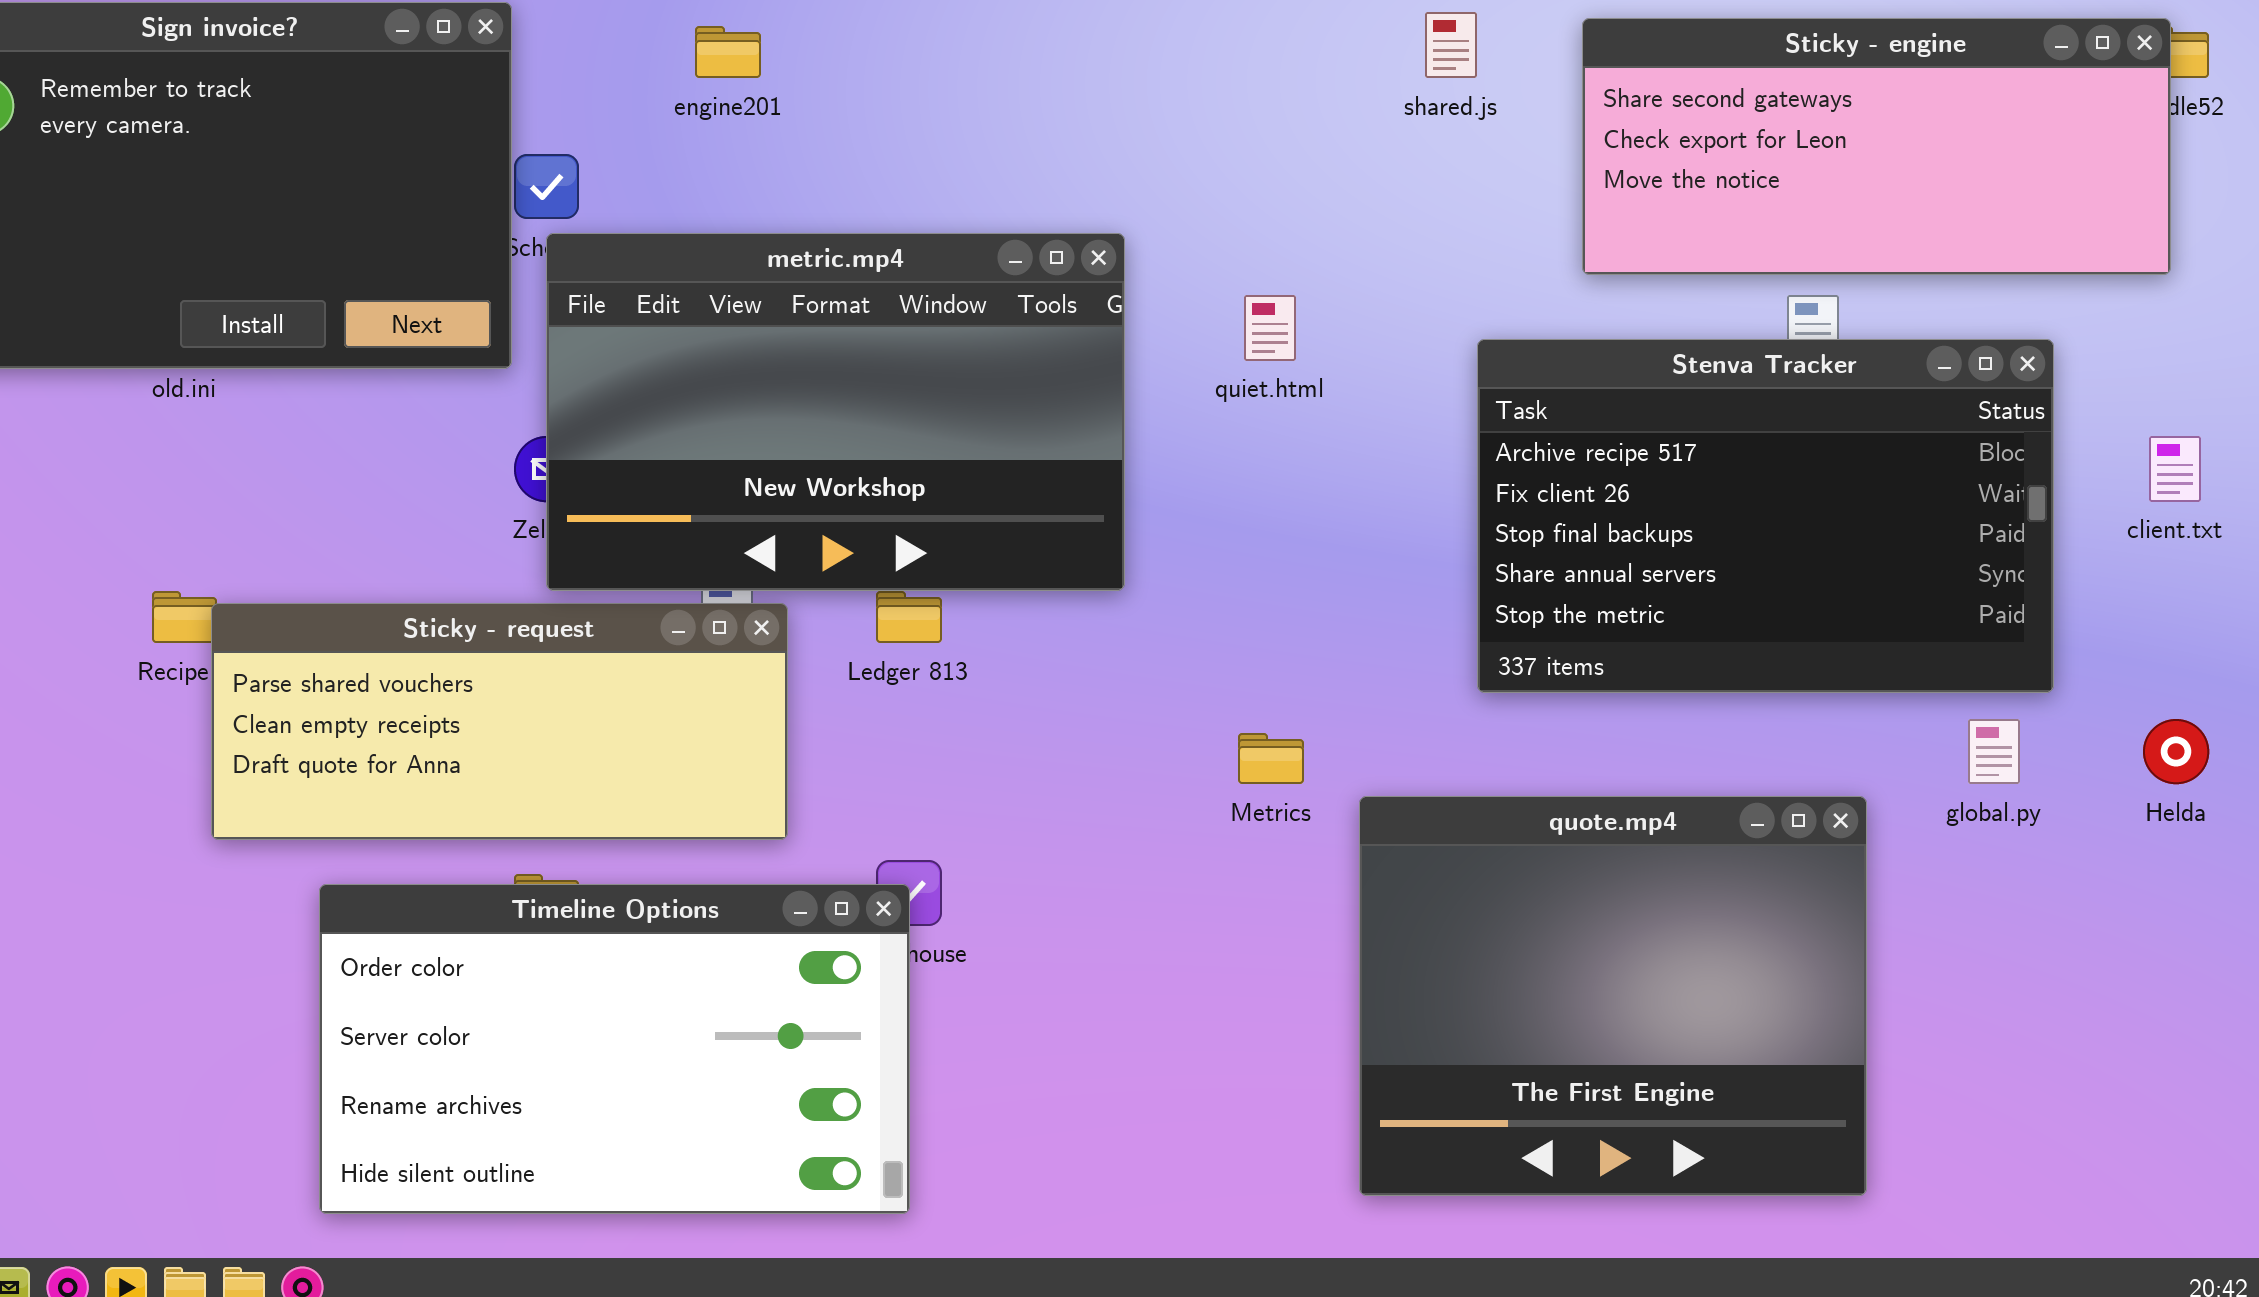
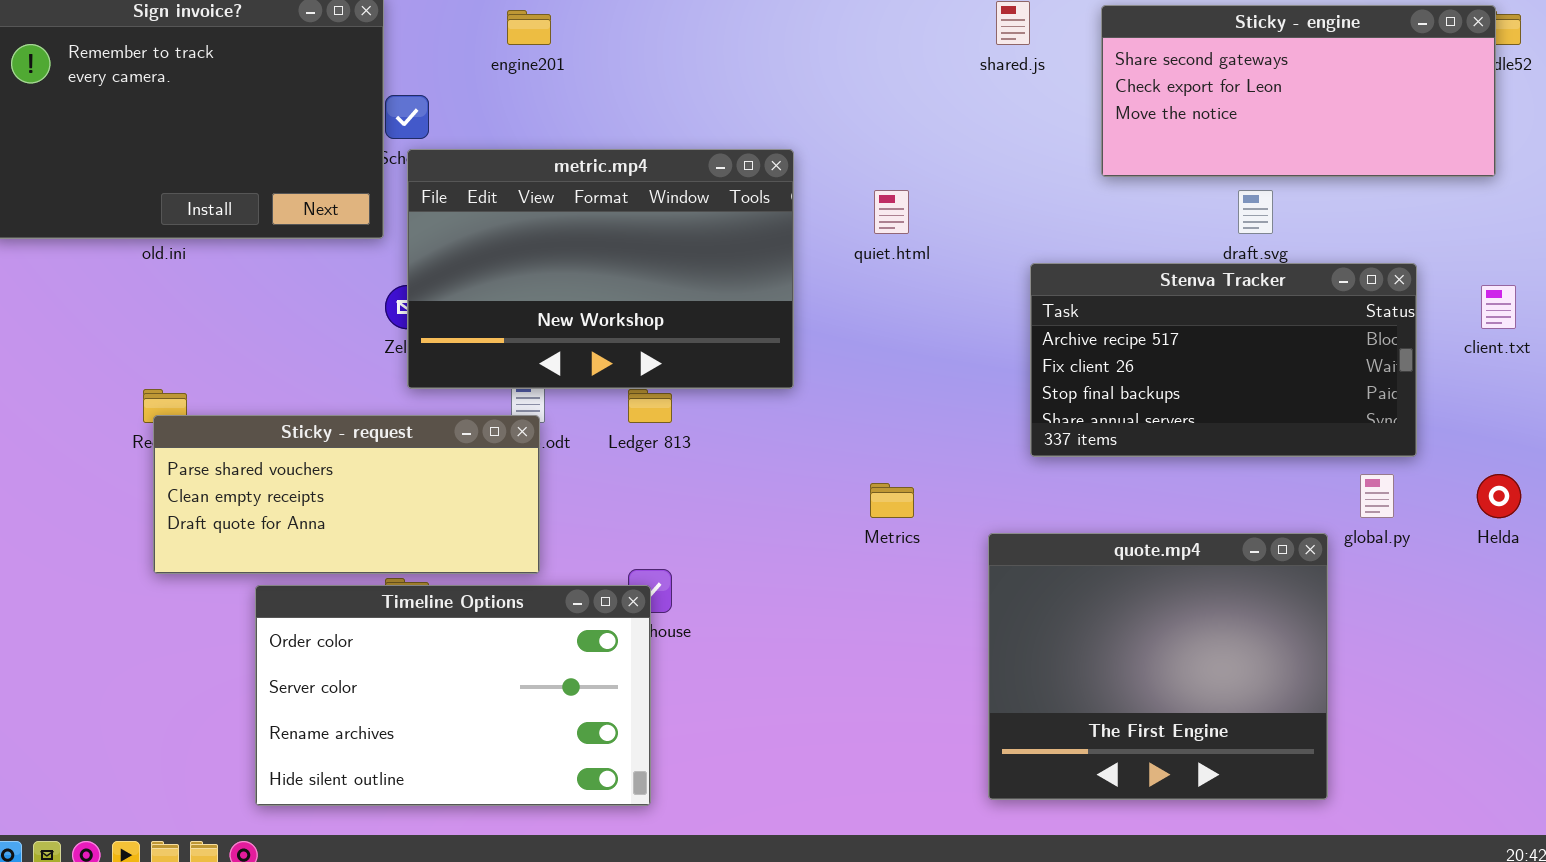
Stenva Tracker: [1477,339,2054,693] -> [1030,263,1417,457], resized
Sticky - request: [211,603,788,840] -> [153,415,540,574], moved
quote.mp4: [1359,796,1867,1196] -> [988,533,1328,800], moved

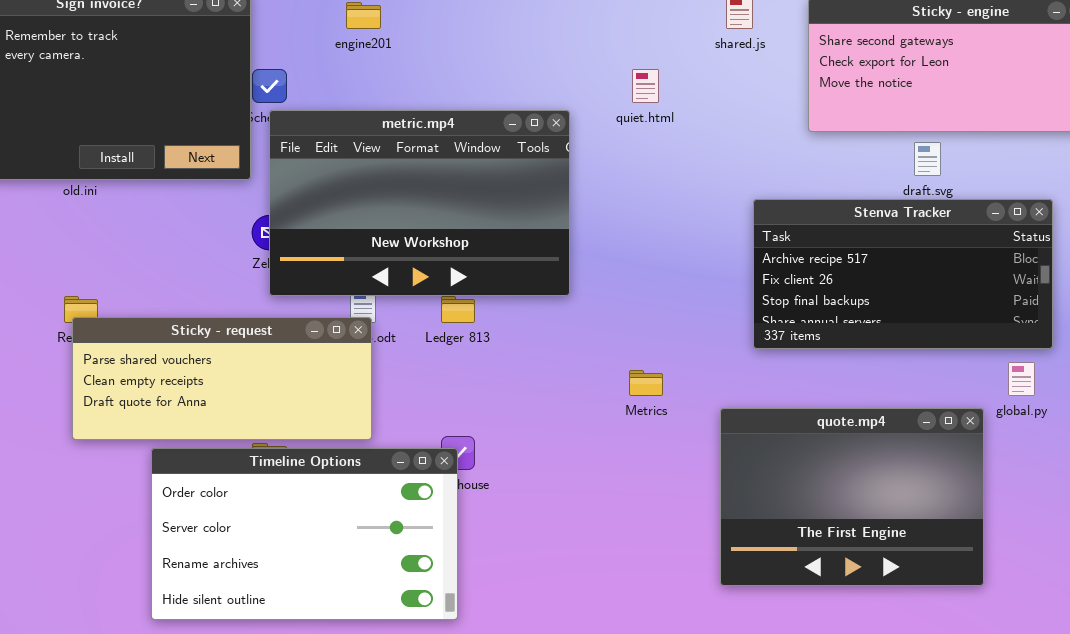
quiet.html: [874,190,909,234] -> [632,69,659,103], moved
quote.mp4: [988,533,1328,800] -> [720,408,984,586], resized

